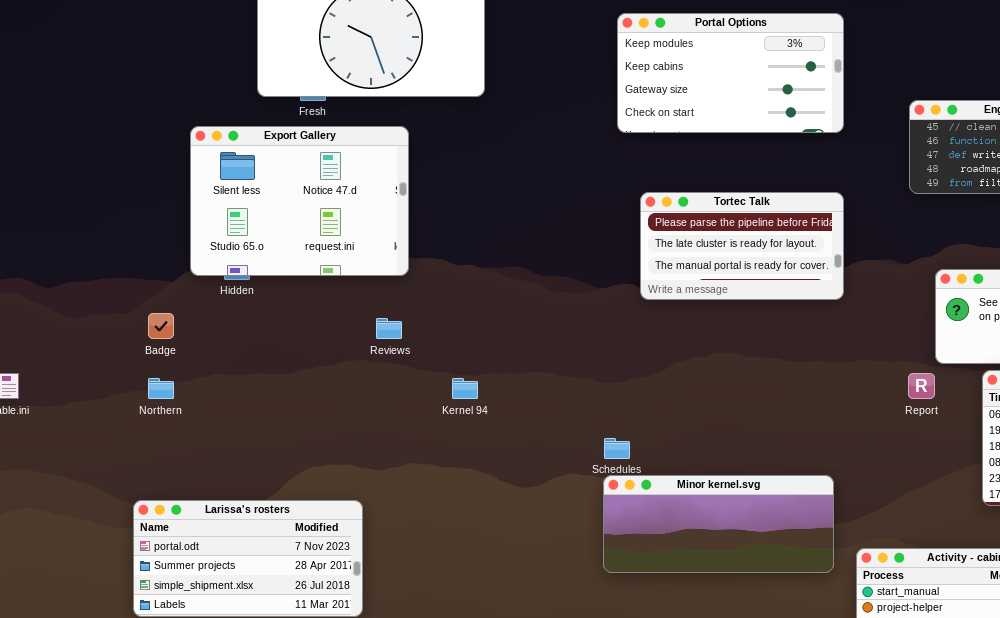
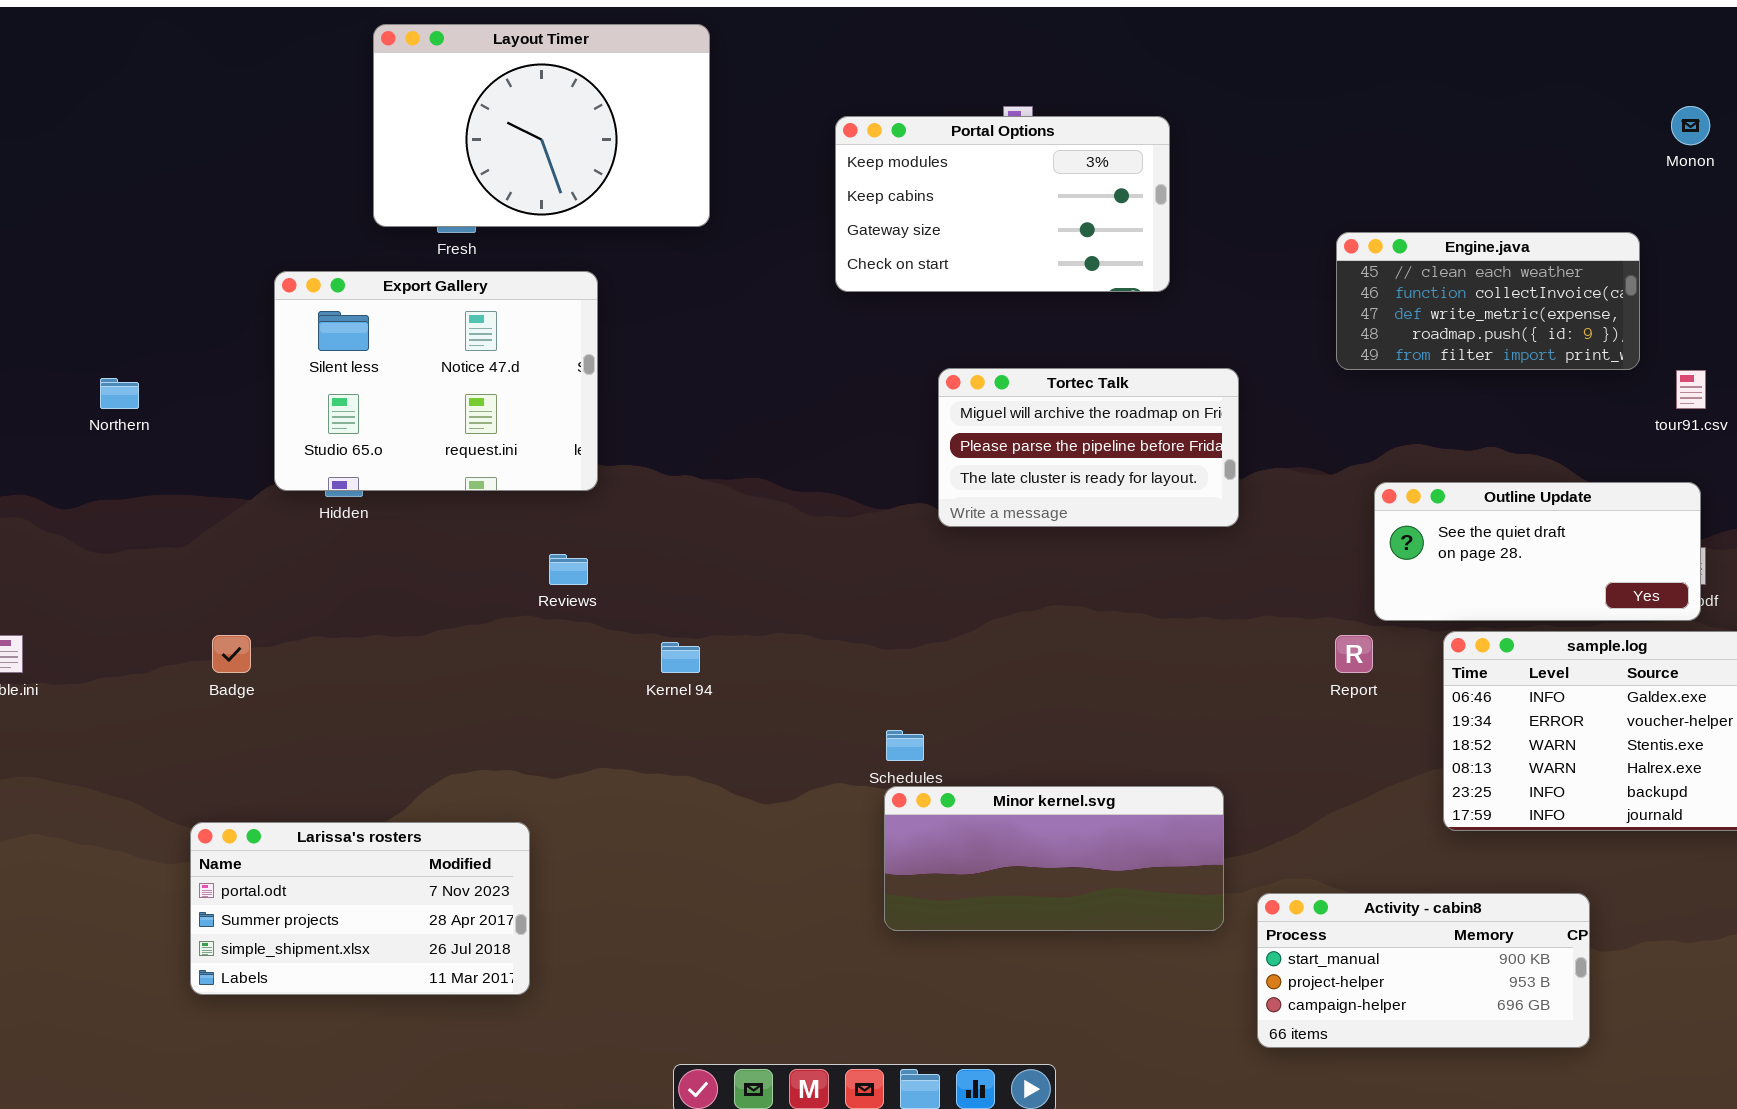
Portal Options: [617,13,844,133] -> [835,116,1170,292], moved
Tortec Talk: [640,192,844,300] -> [938,368,1239,527], scrolled up 1 row
Badge: [148,313,174,339] -> [212,635,251,673], moved
Northern: [148,378,174,399] -> [100,378,139,409], moved

